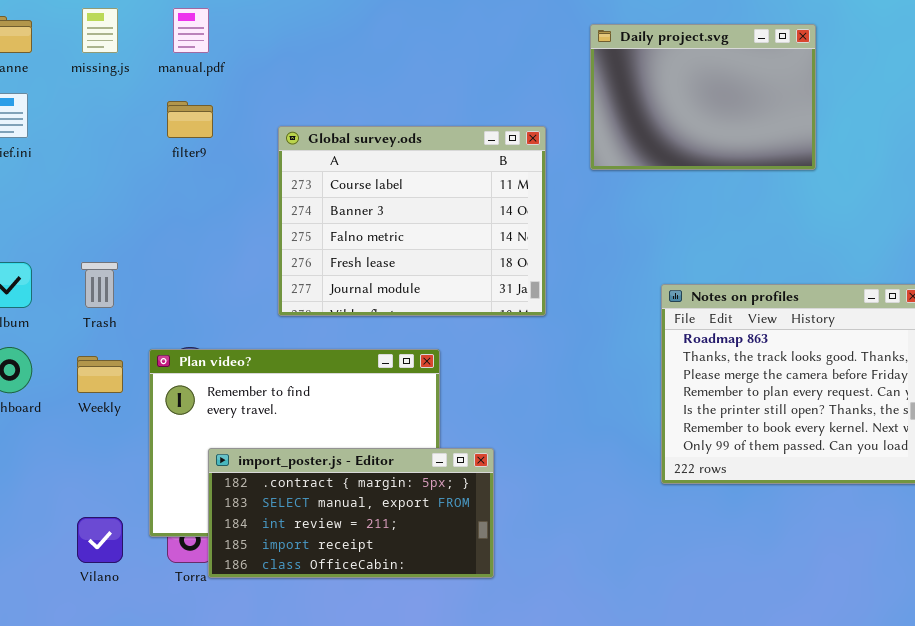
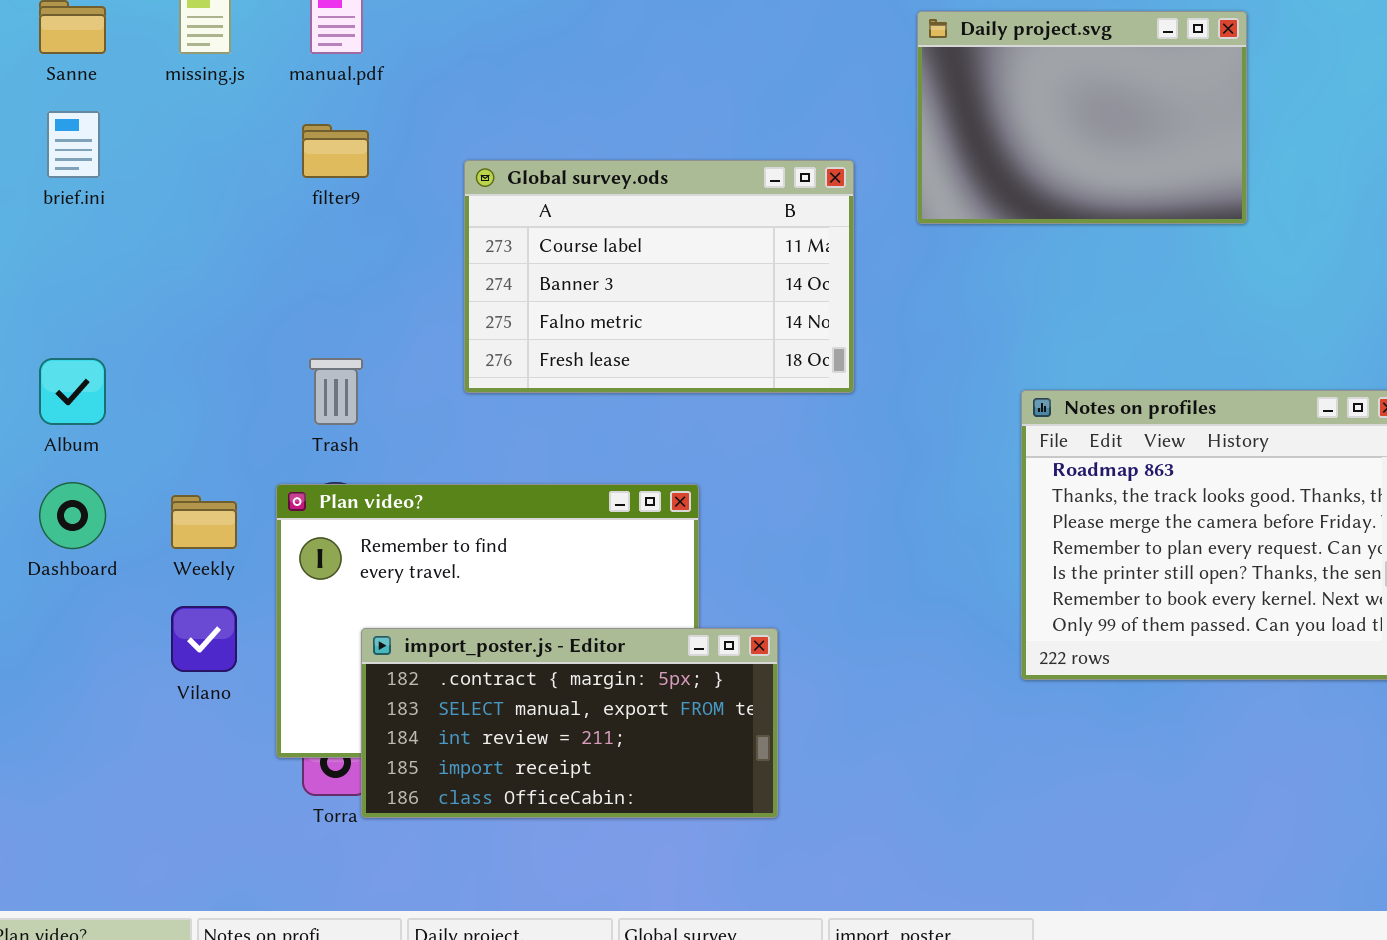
Global survey.ods: [278,126,546,316] -> [464,160,854,393], resized
Trash: [81,262,118,308] -> [309,358,363,425], moved
Vilano: [77,517,123,563] -> [171,606,237,672], moved

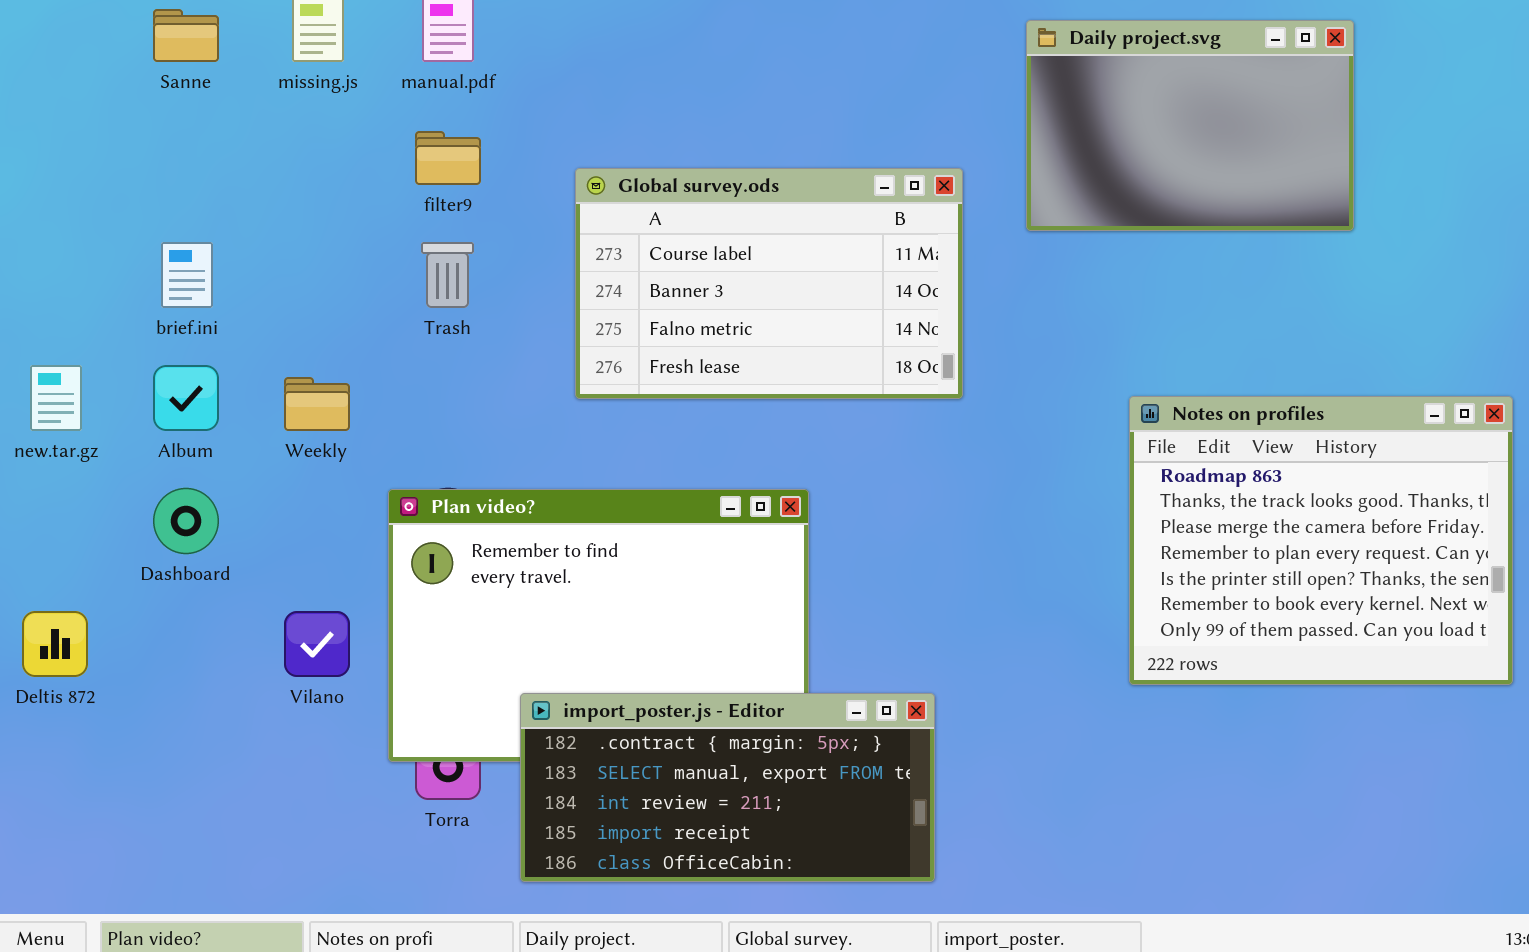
brief.ini: [47,111,100,178] -> [161,242,213,308], moved
Trash: [309,358,363,425] -> [421,242,474,308], moved
Weekly: [171,495,237,549] -> [284,377,350,431], moved
import_poster.js - Editor: [361,628,778,818] -> [520,693,935,882], moved

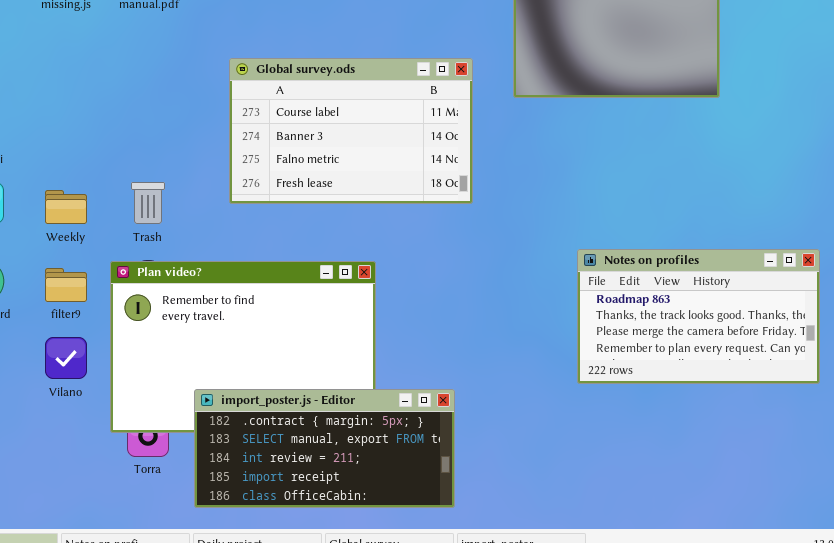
filter9: [415,131,481,185] -> [45,268,87,302], moved
Trash: [421,242,474,308] -> [131,182,165,224], moved
Notes on profiles: [1129,396,1513,685] -> [577,249,820,384], resized

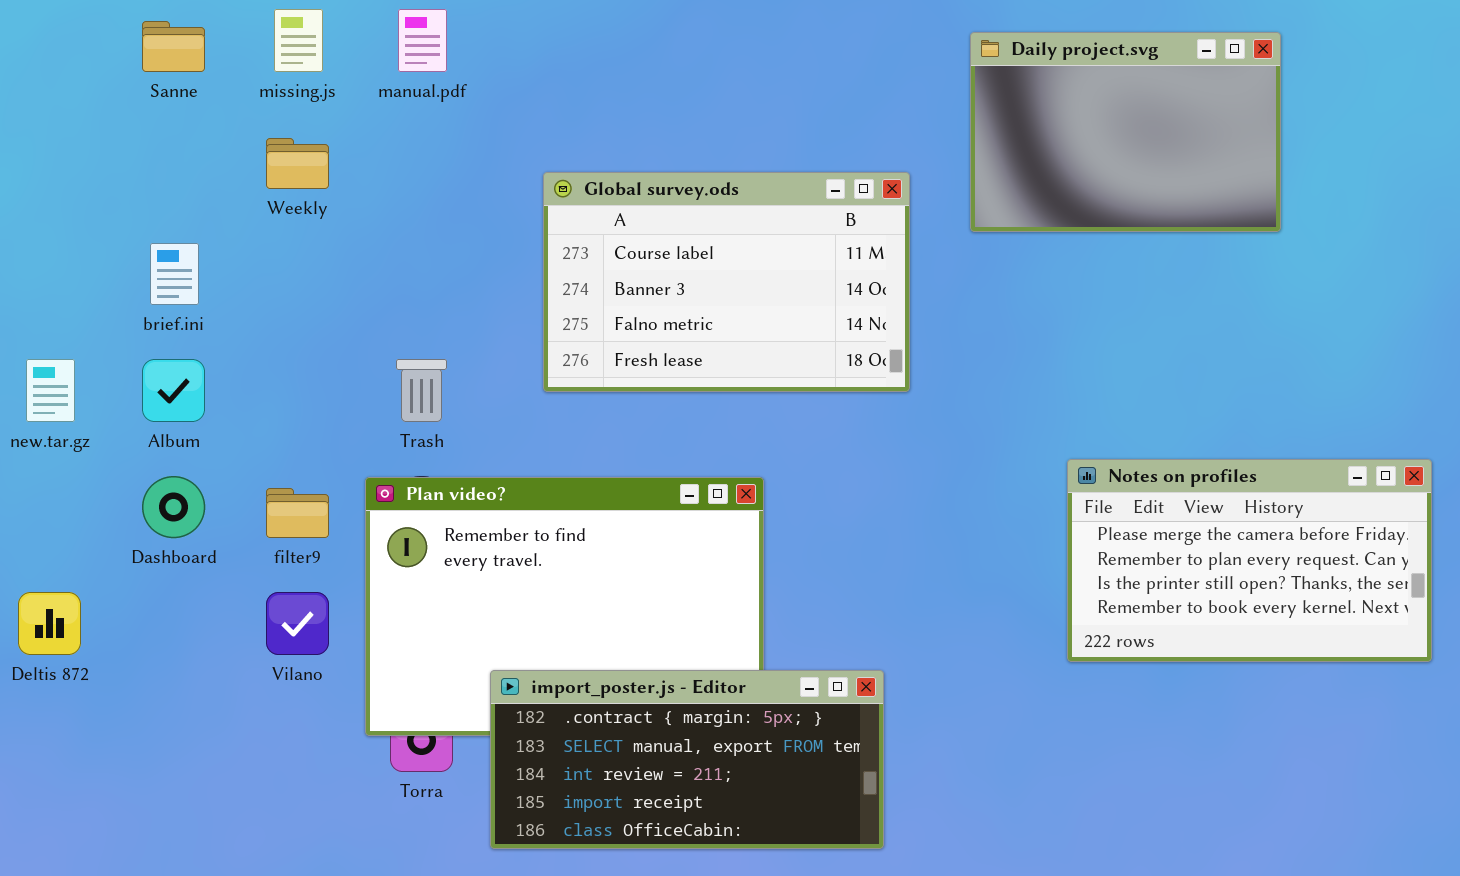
Weekly: [45,190,87,224] -> [266,138,329,189], moved
Notes on profiles: [577,249,820,384] -> [1067,459,1432,662], scrolled down 2 rows

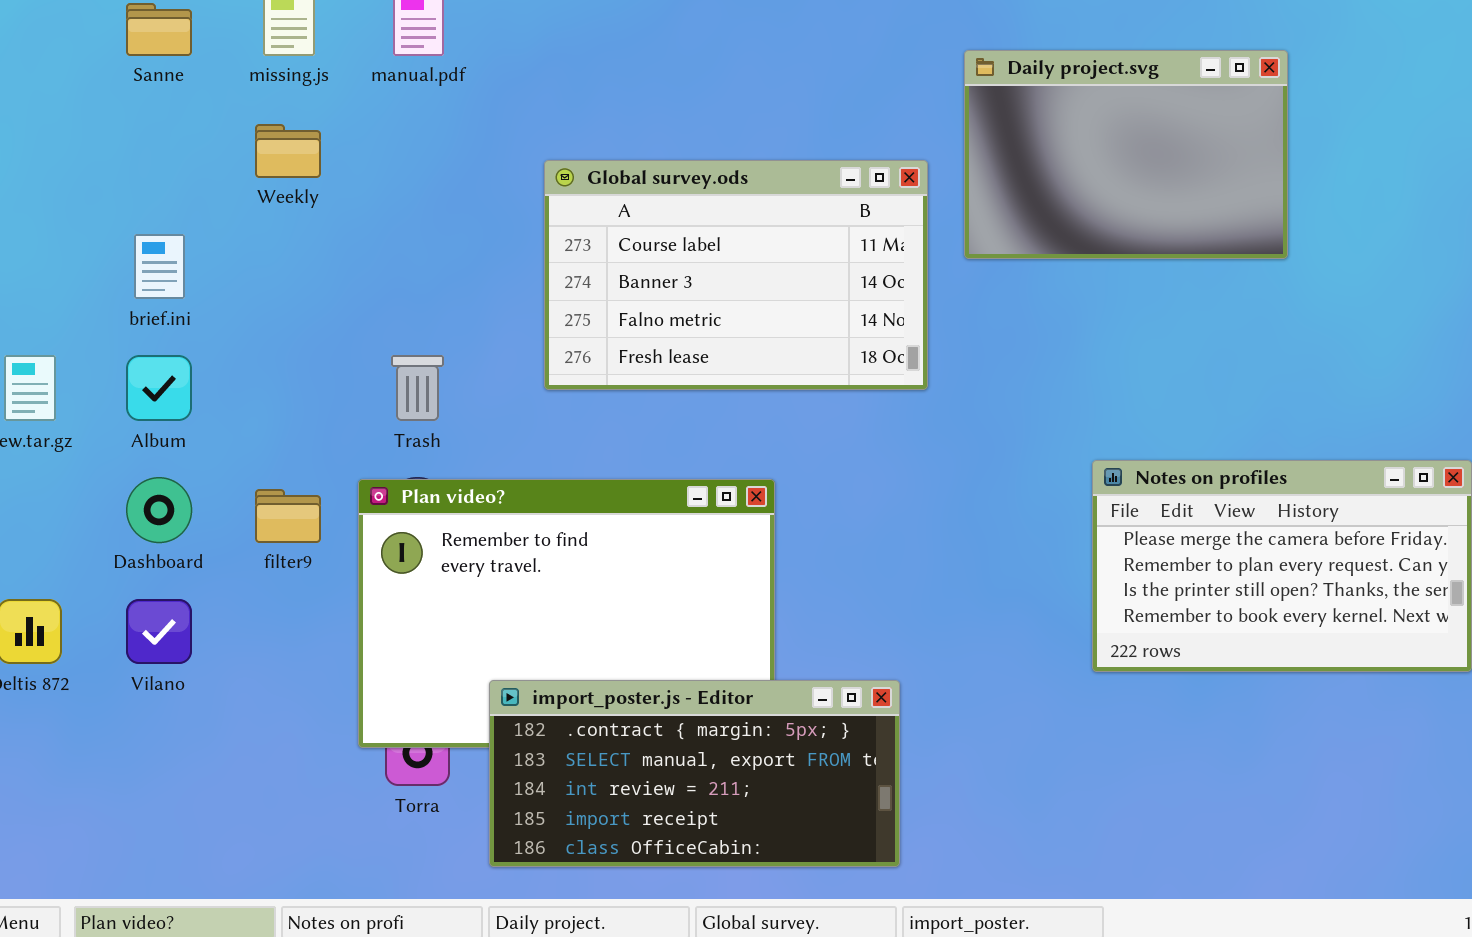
Daily project.svg: [970,32,1281,232] -> [964,50,1288,259], moved
Vilano: [266,592,329,655] -> [126,599,192,664], moved

